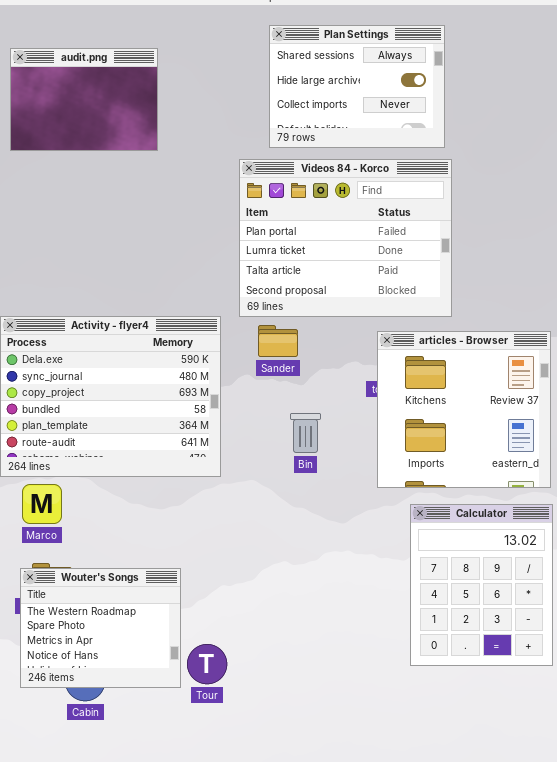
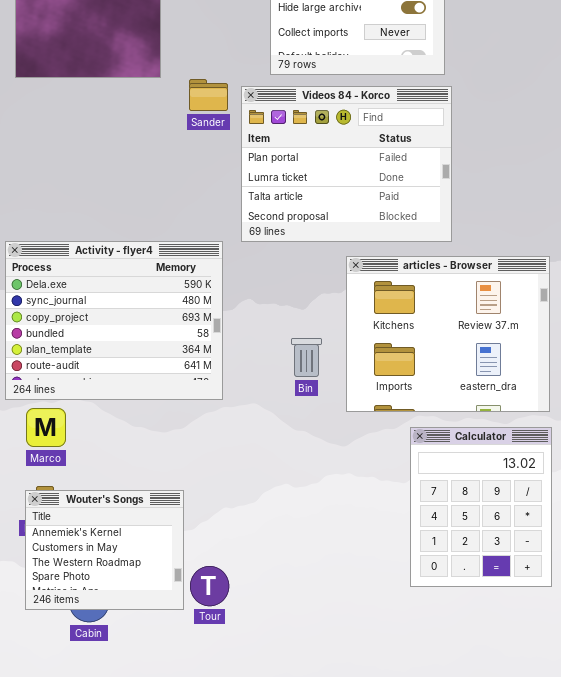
Sander: [258,325,298,357] -> [189,79,228,111], moved
articles - Browser: [377,331,551,488] -> [346,256,550,412], resized
Wouter's Songs: [20,568,181,688] -> [25,490,184,610], scrolled up 2 rows

